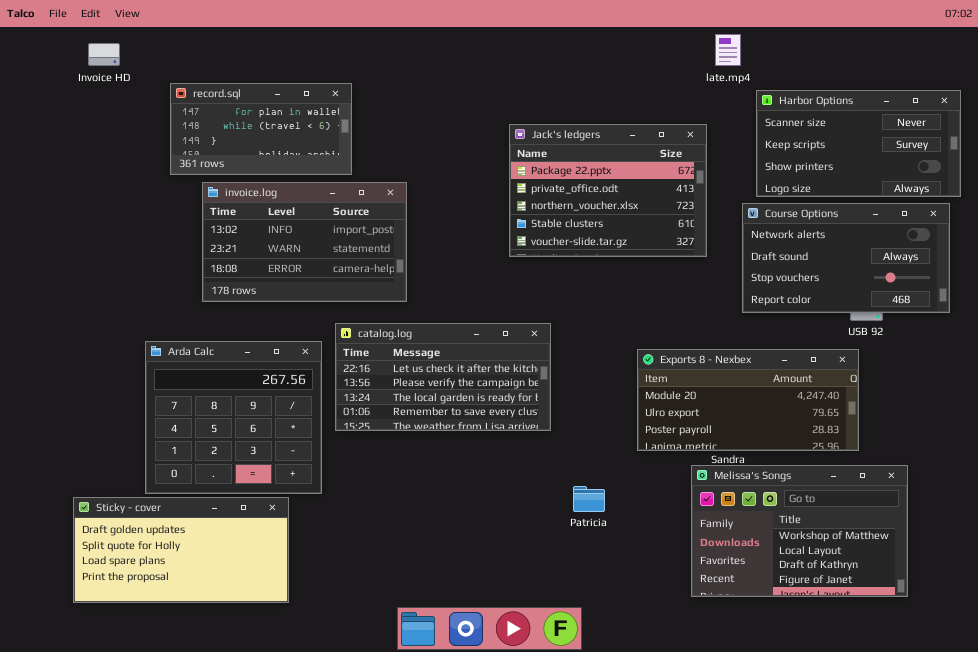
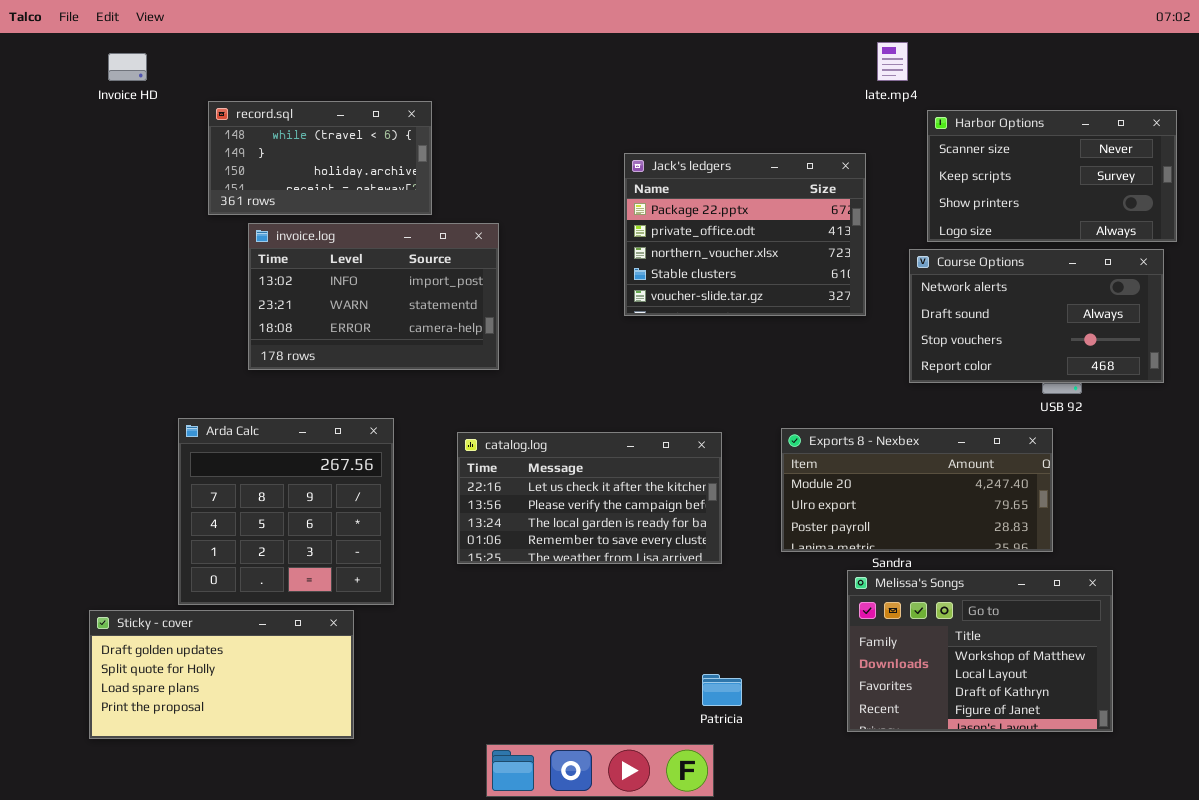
record.sql: [170,83,352,175] -> [208,101,432,215], scrolled down 1 row
catalog.log: [335,323,551,431] -> [457,432,722,564], moved
Patricia: [573,486,605,512] -> [702,674,742,706], moved

